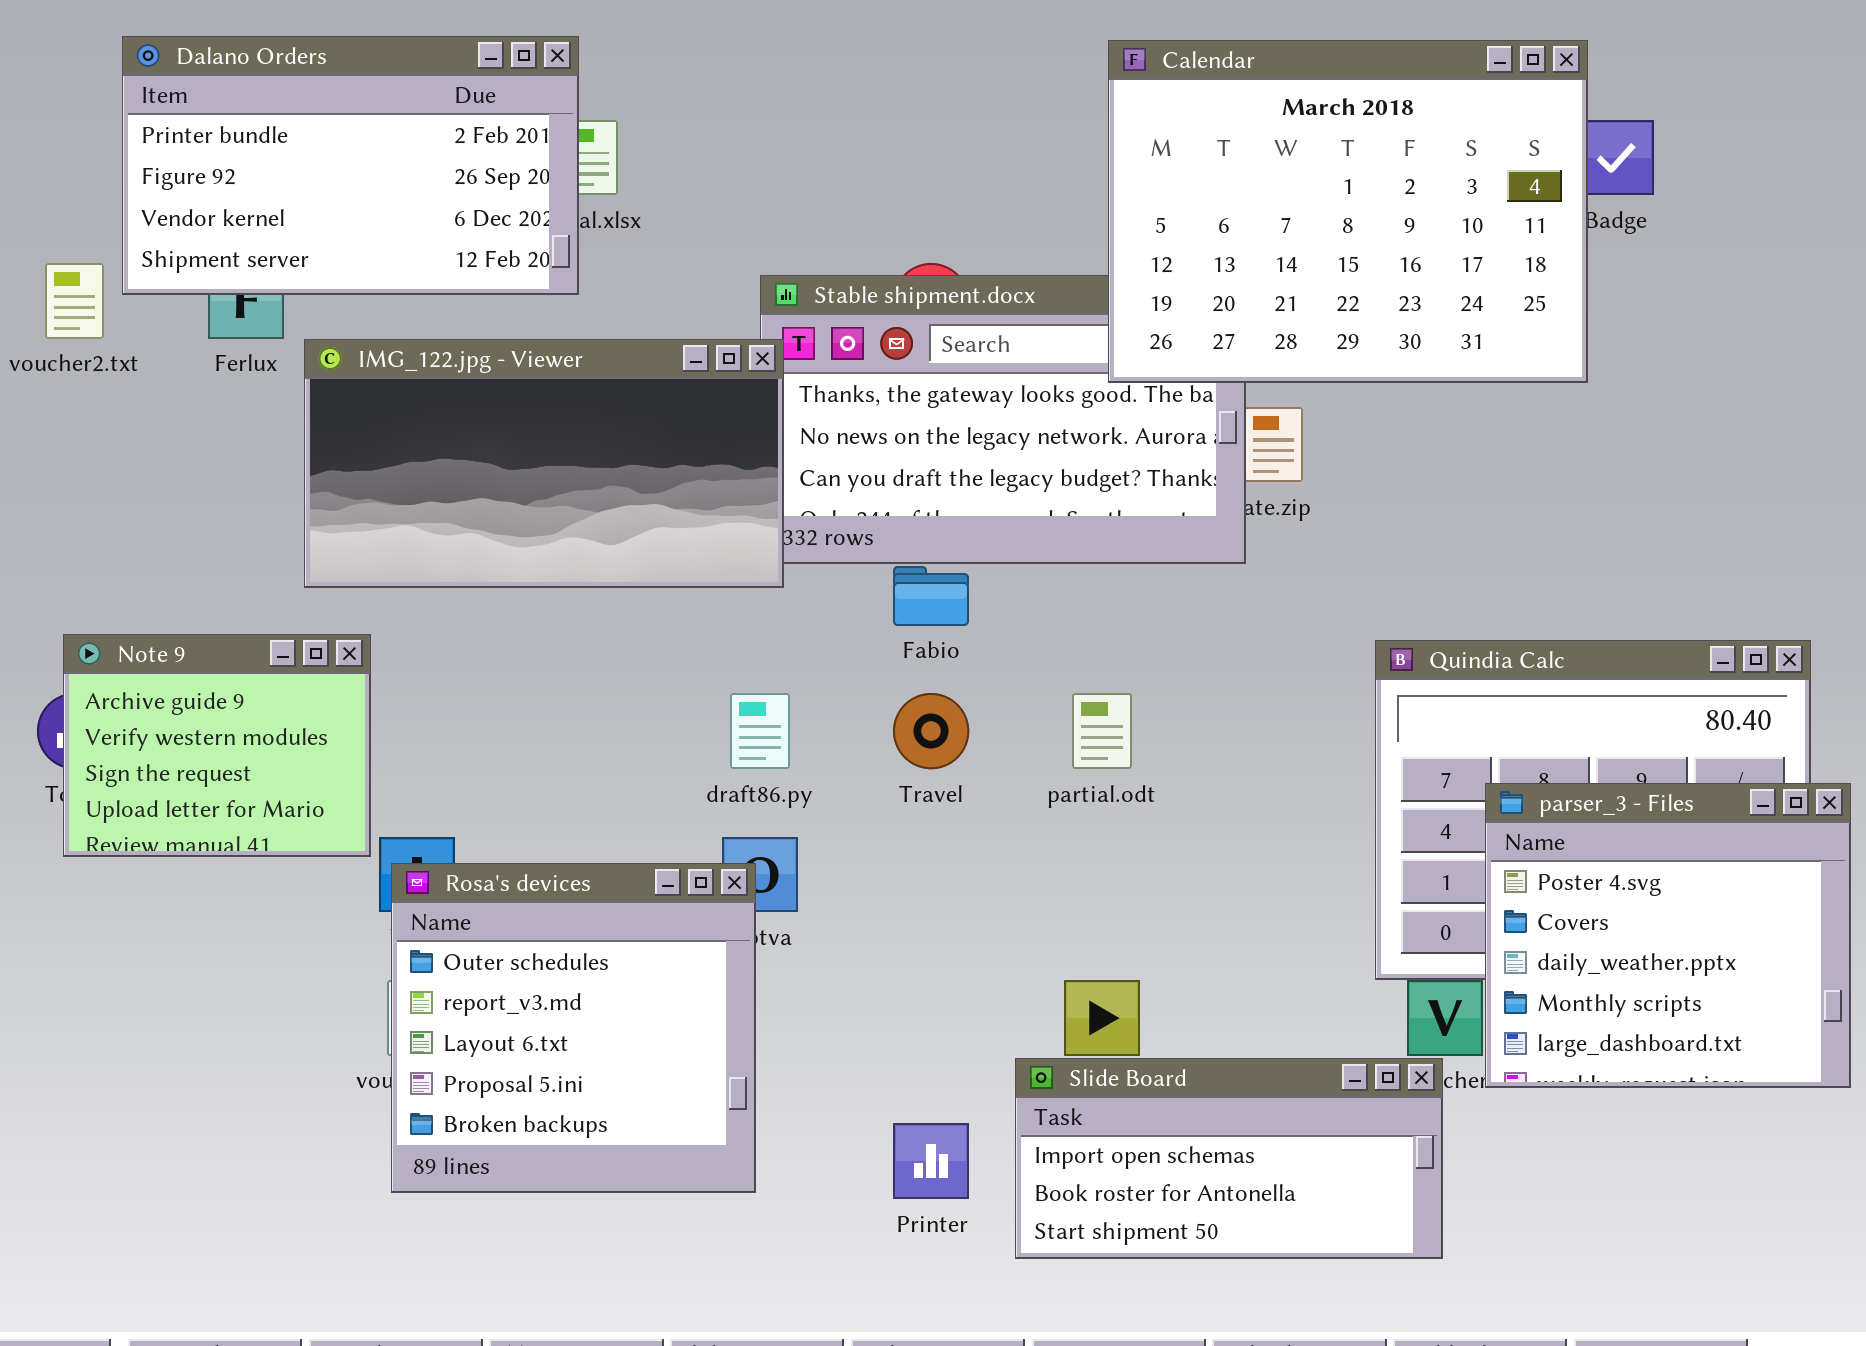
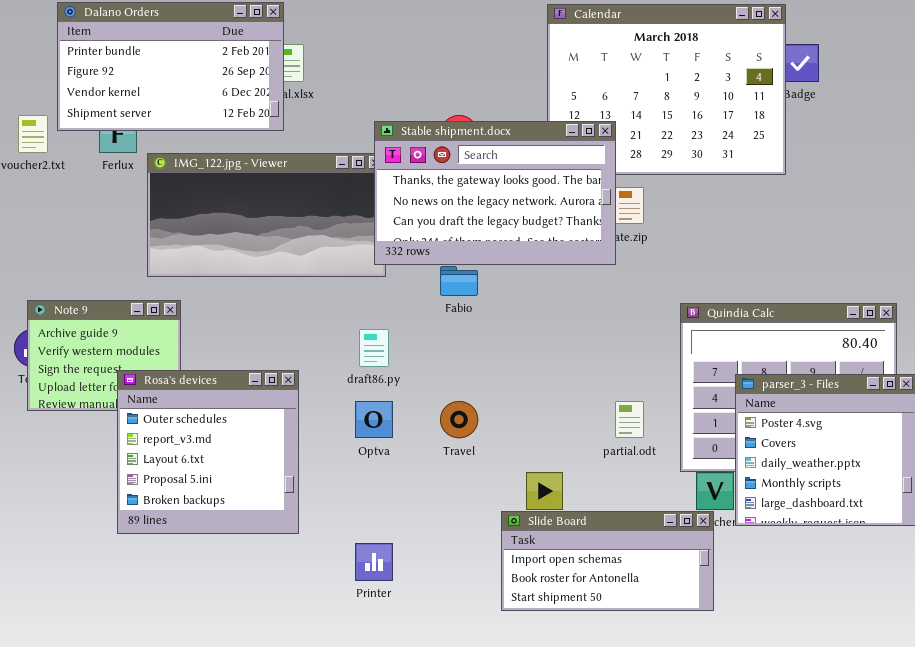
Stable shipment.docx: [760,275,1246,564] -> [374,121,616,265], raised
Travel: [893,693,969,769] -> [440,401,478,438], moved
partial.odt: [1072,693,1132,769] -> [615,401,644,438], moved
Rosa's devices: [391,863,756,1193] -> [117,370,299,534], moved
Printer: [893,1123,969,1199] -> [355,543,393,581], moved

